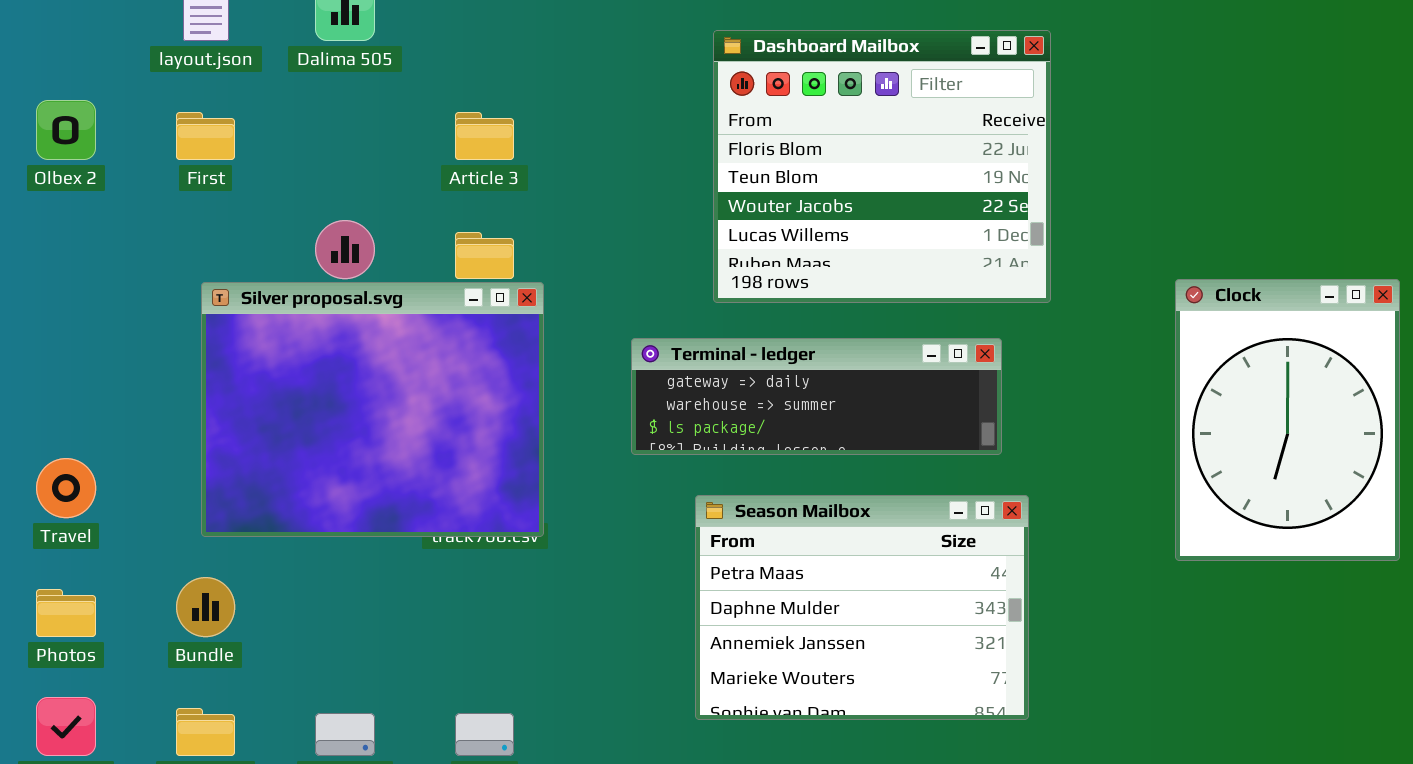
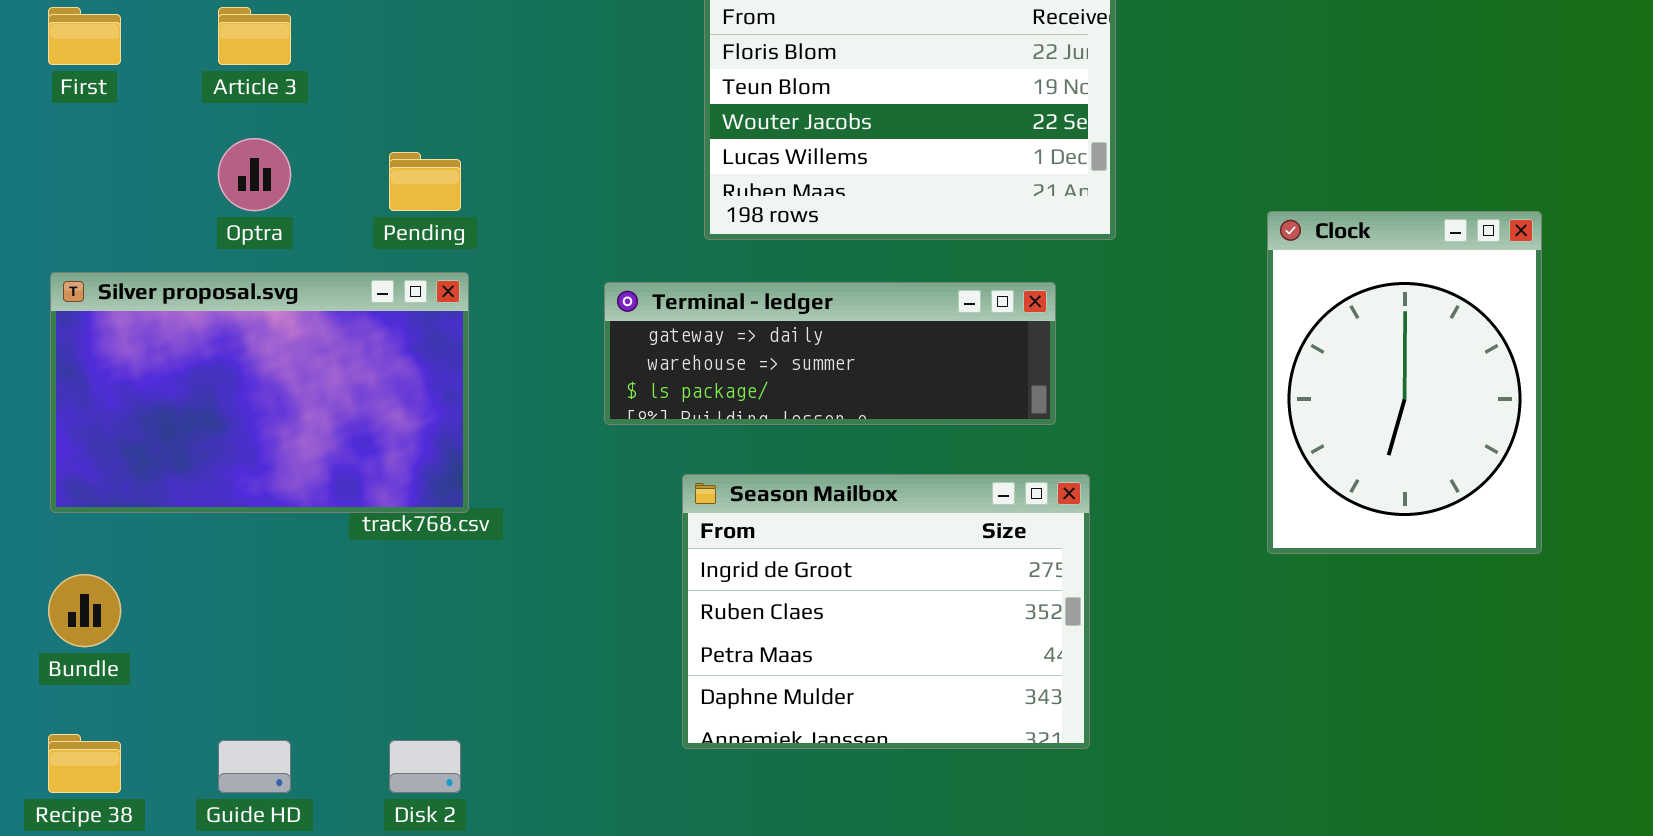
Article 3: [455,112,514,160] -> [218,7,291,65], moved
Silver proposal.svg: [201,282,544,537] -> [50,272,469,513], moved, resized
Season Mailbox: [695,495,1029,720] -> [682,474,1090,749], scrolled up 2 rows

